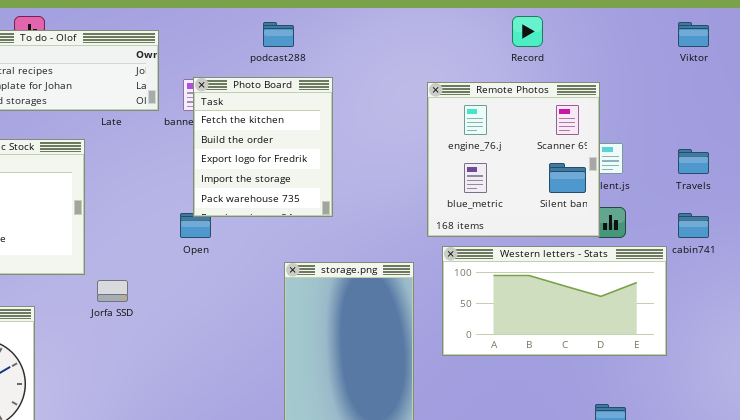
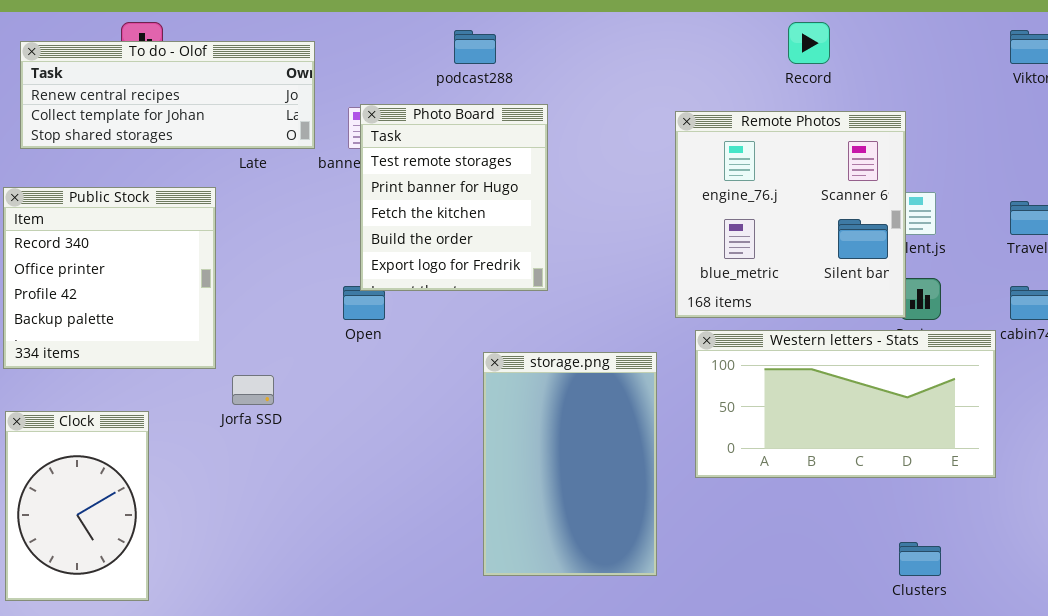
Photo Board: [193,77,333,217] -> [360,104,548,291], scrolled up 2 rows

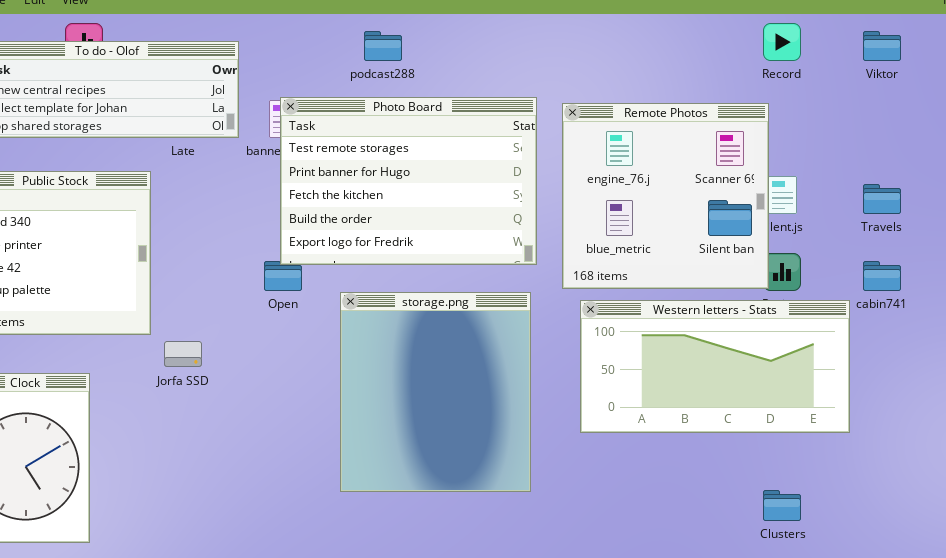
Record: [788,22,830,64] -> [763,23,801,61], moved
Photo Board: [360,104,548,291] -> [280,97,537,265], resized
storage.png: [483,352,657,576] -> [340,292,531,492], moved, resized

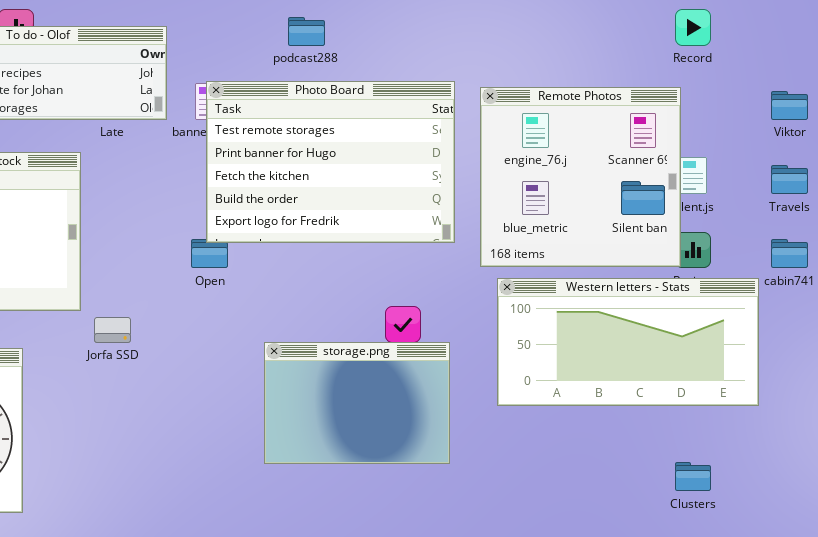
Viktor: [863,31,901,61] -> [771,91,808,120], moved
storage.png: [340,292,531,492] -> [264,342,450,464], resized

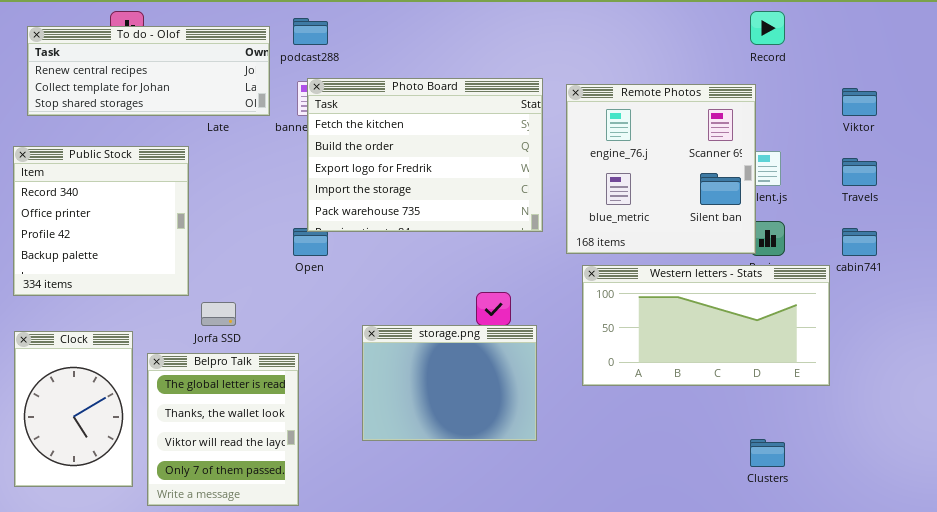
podcast288: [288,17,325,46] -> [293,18,328,45], moved
Photo Board: [206,81,455,243] -> [307,78,543,232], scrolled down 2 rows
Belpro Talk: none -> [147,353,299,506], opened

